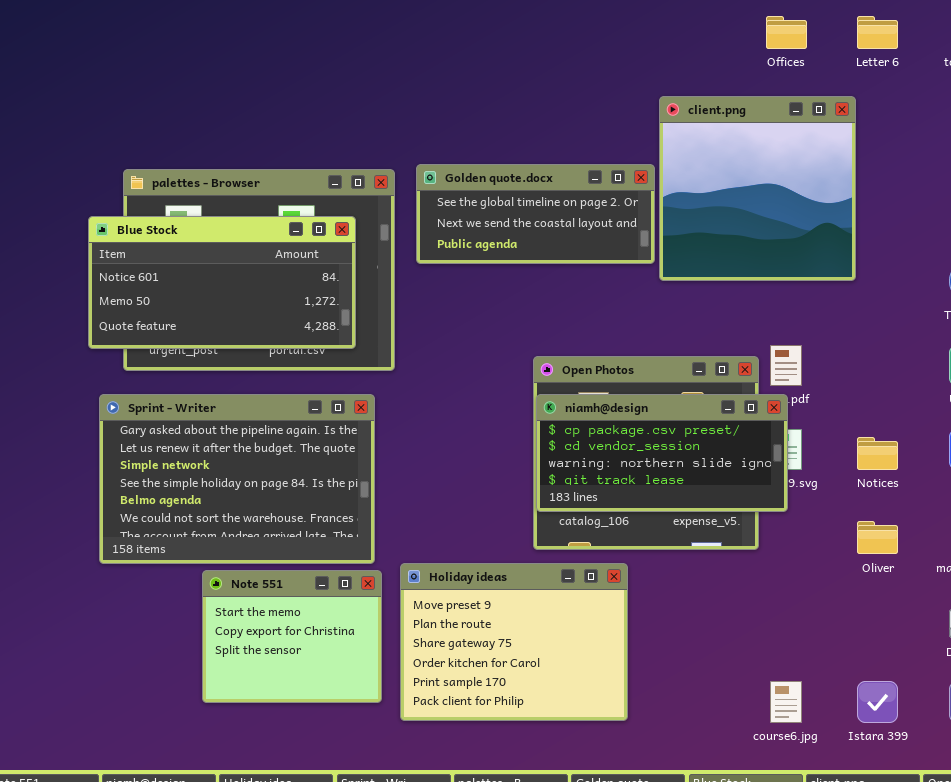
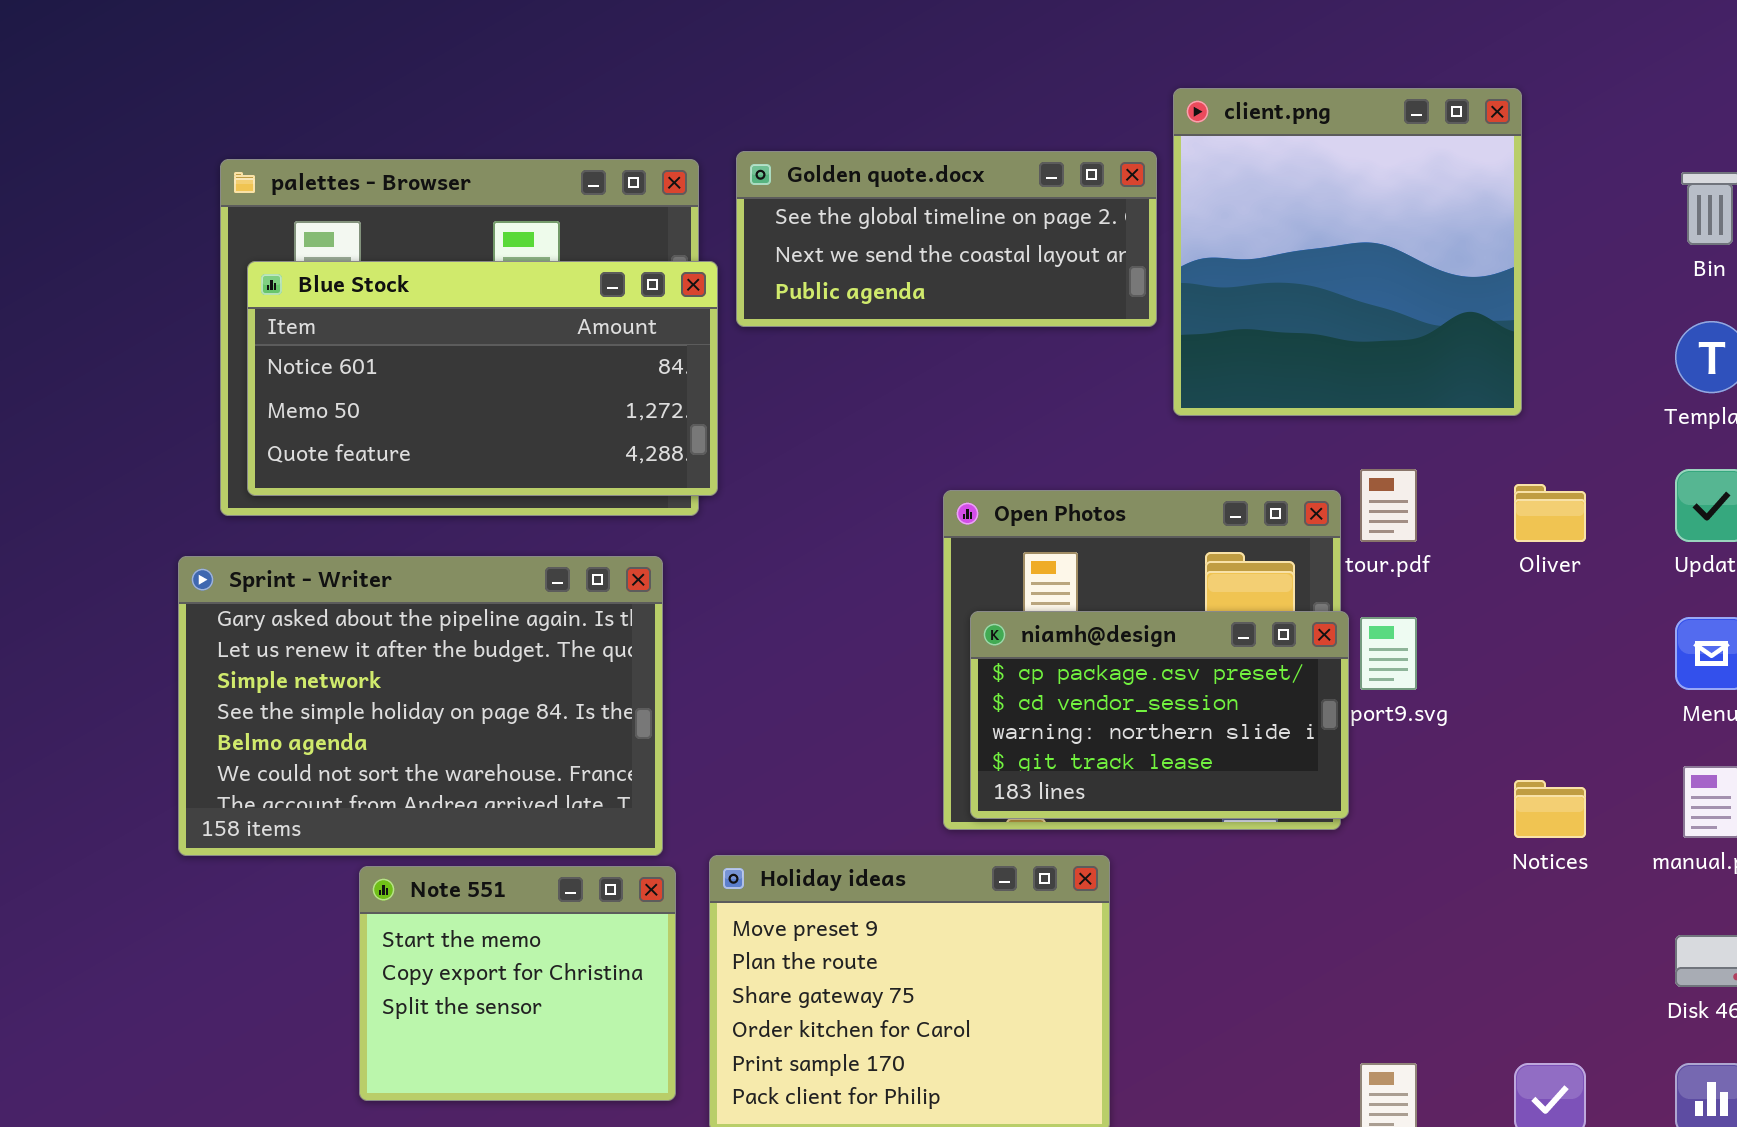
client.png: [659,96,856,281] -> [1173,88,1522,416], moved
Blue Stock: [88,216,356,349] -> [247,261,718,496], moved
niamh@design: [536,394,788,512] -> [970,611,1349,819], moved, resized
Notices: [857,437,898,470] -> [1514,780,1586,838], moved
Oliver: [857,521,898,554] -> [1514,484,1586,542], moved

